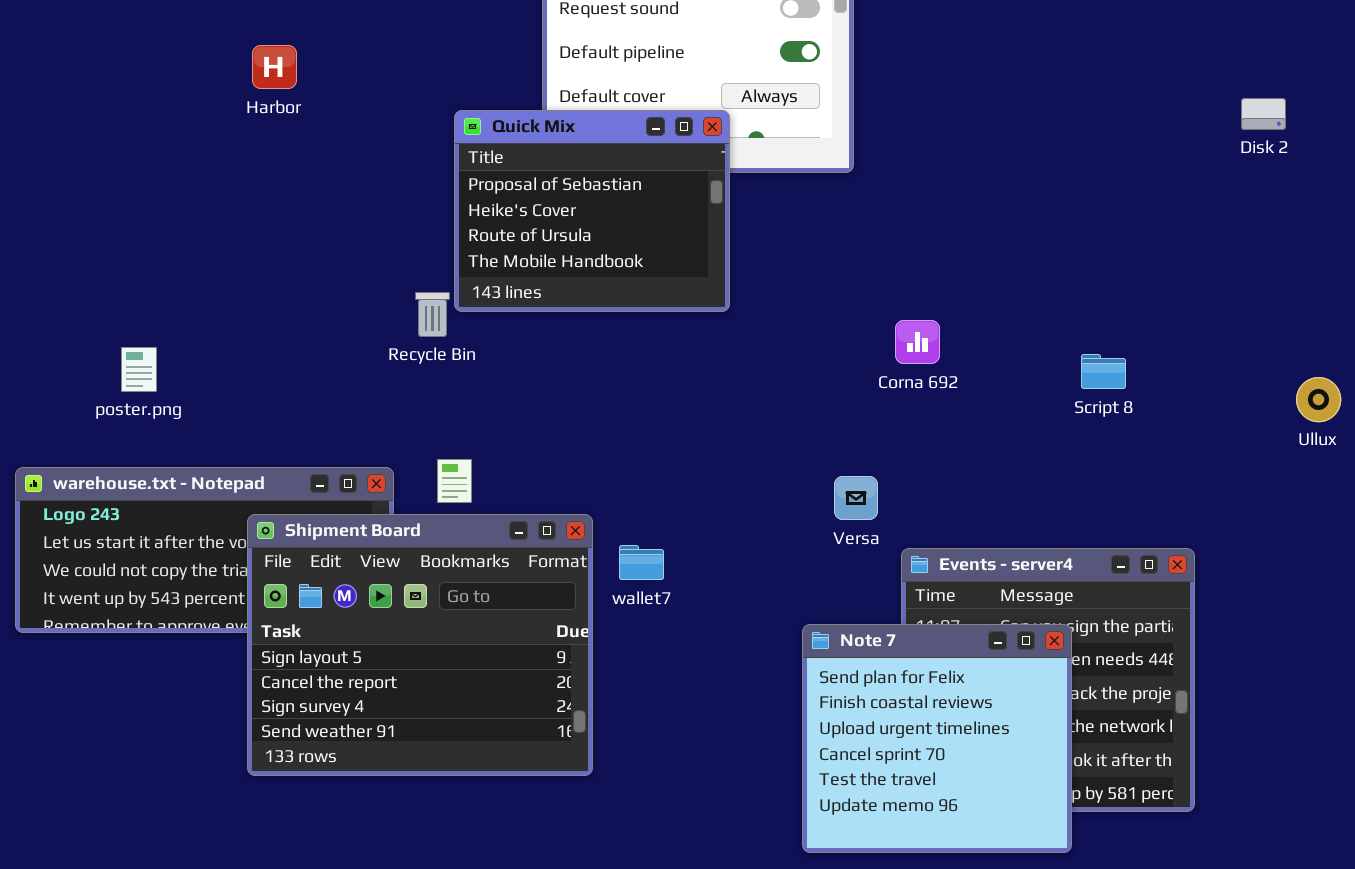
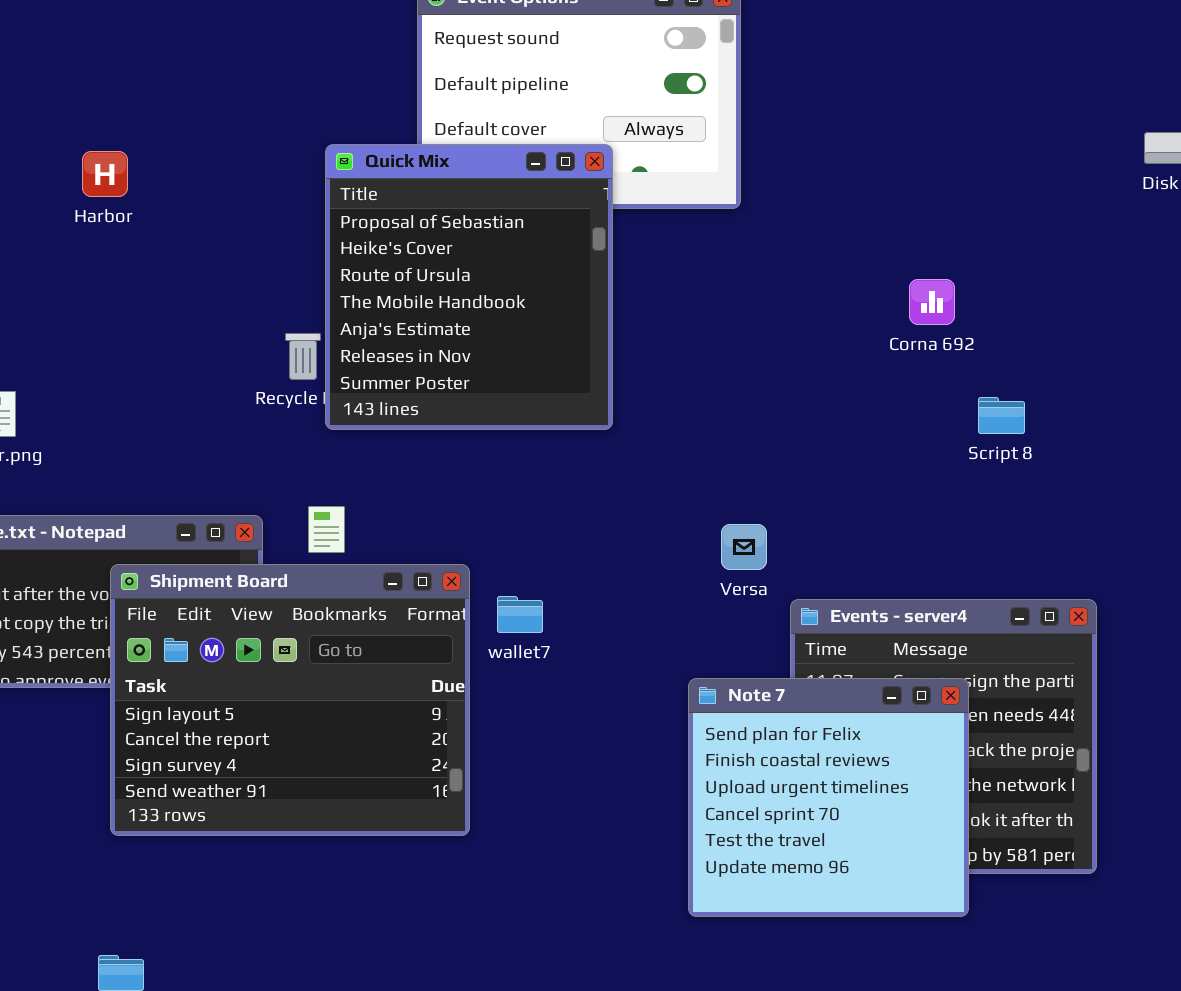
Harbor: [252,45,297,89] -> [82,151,128,197], moved
Quick Mix: [454,110,730,312] -> [325,144,613,430], resized
Corna 692: [895,320,940,364] -> [909,279,955,325], moved

